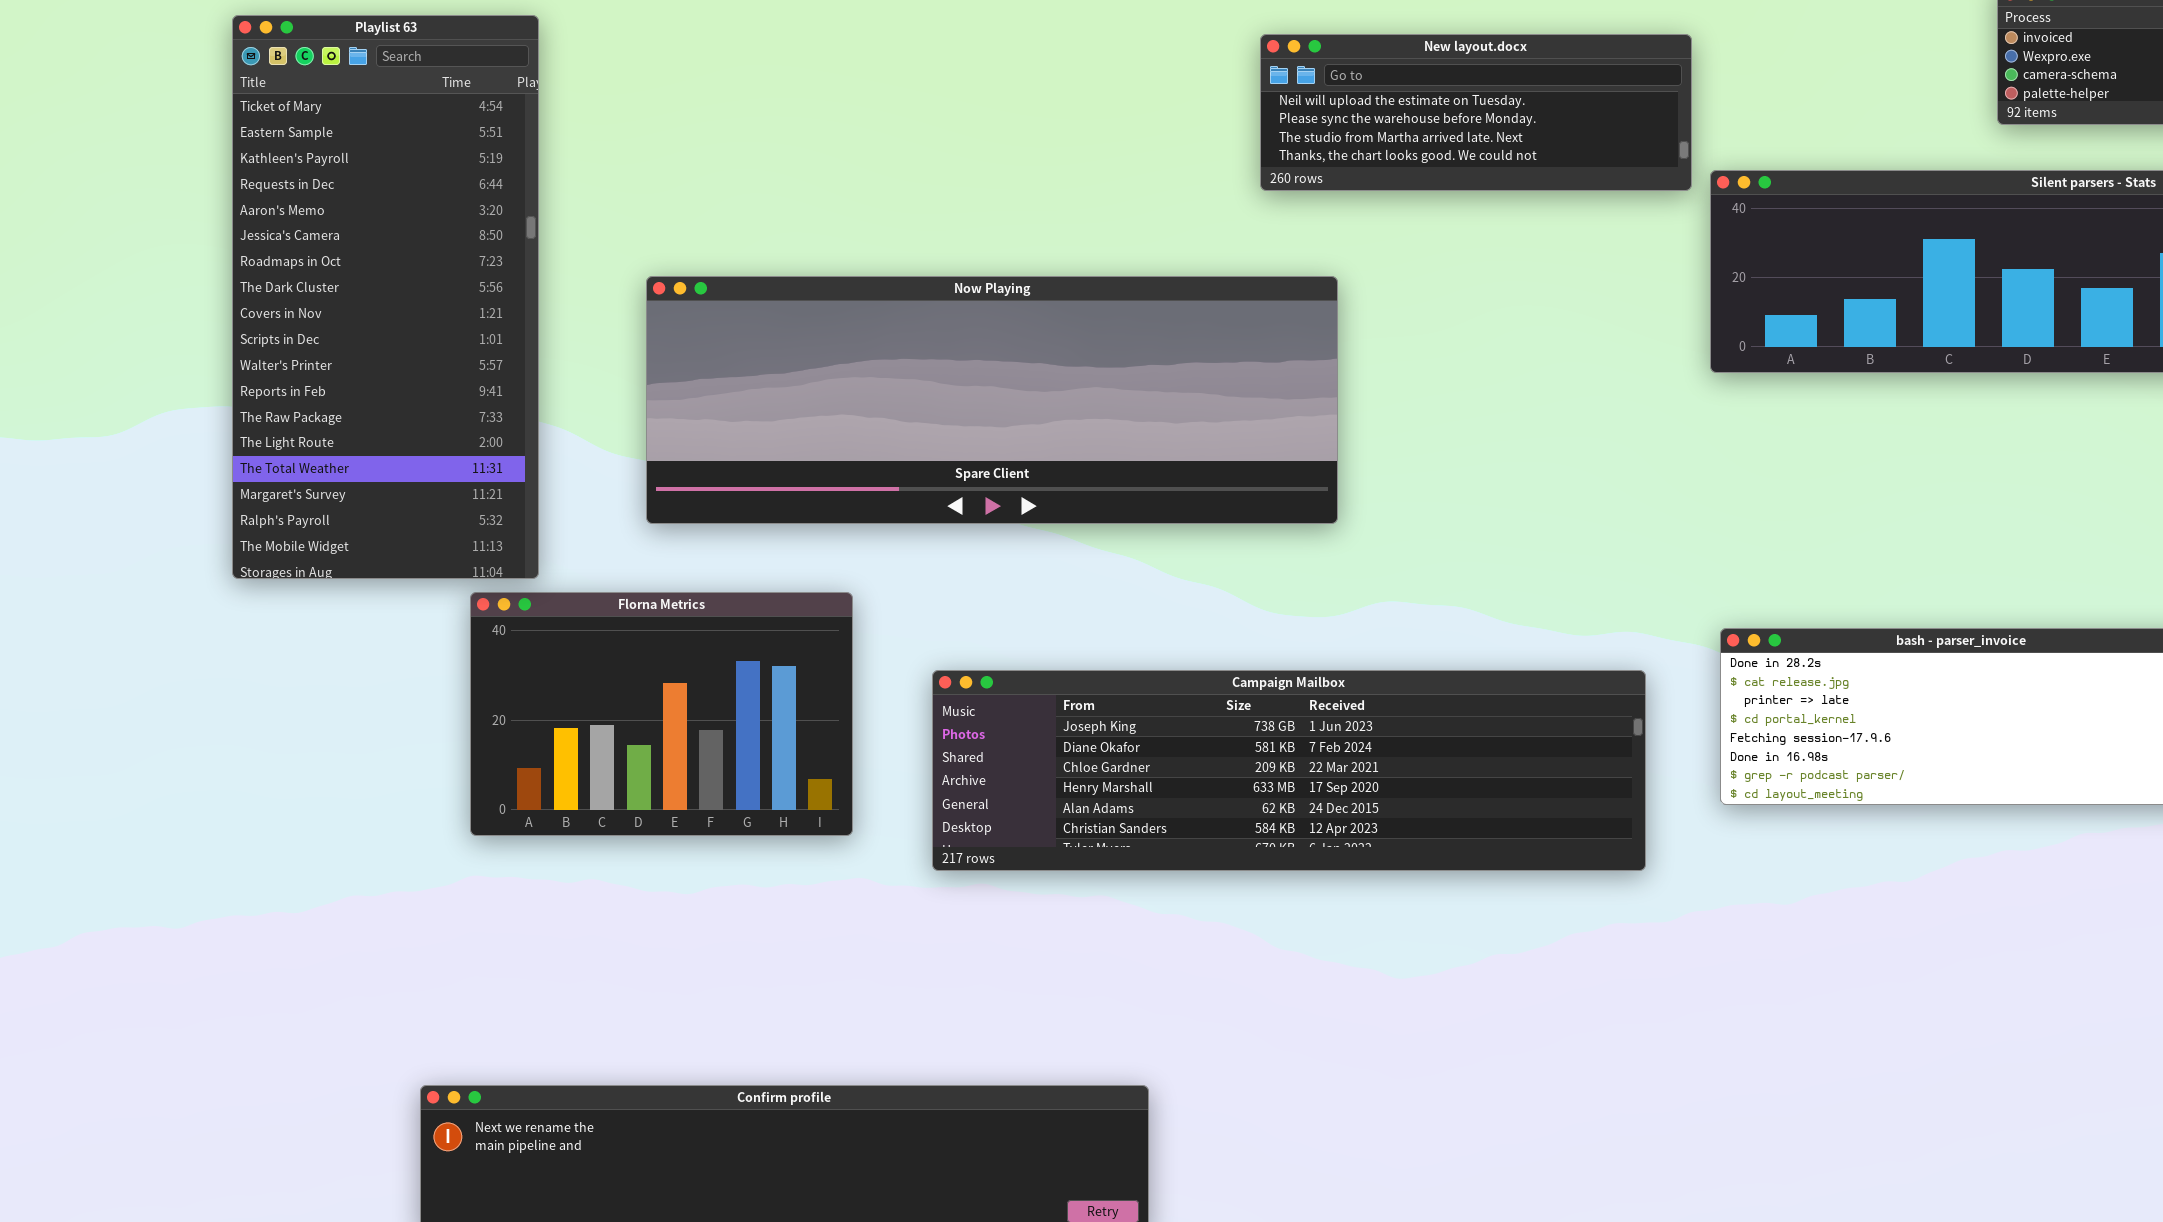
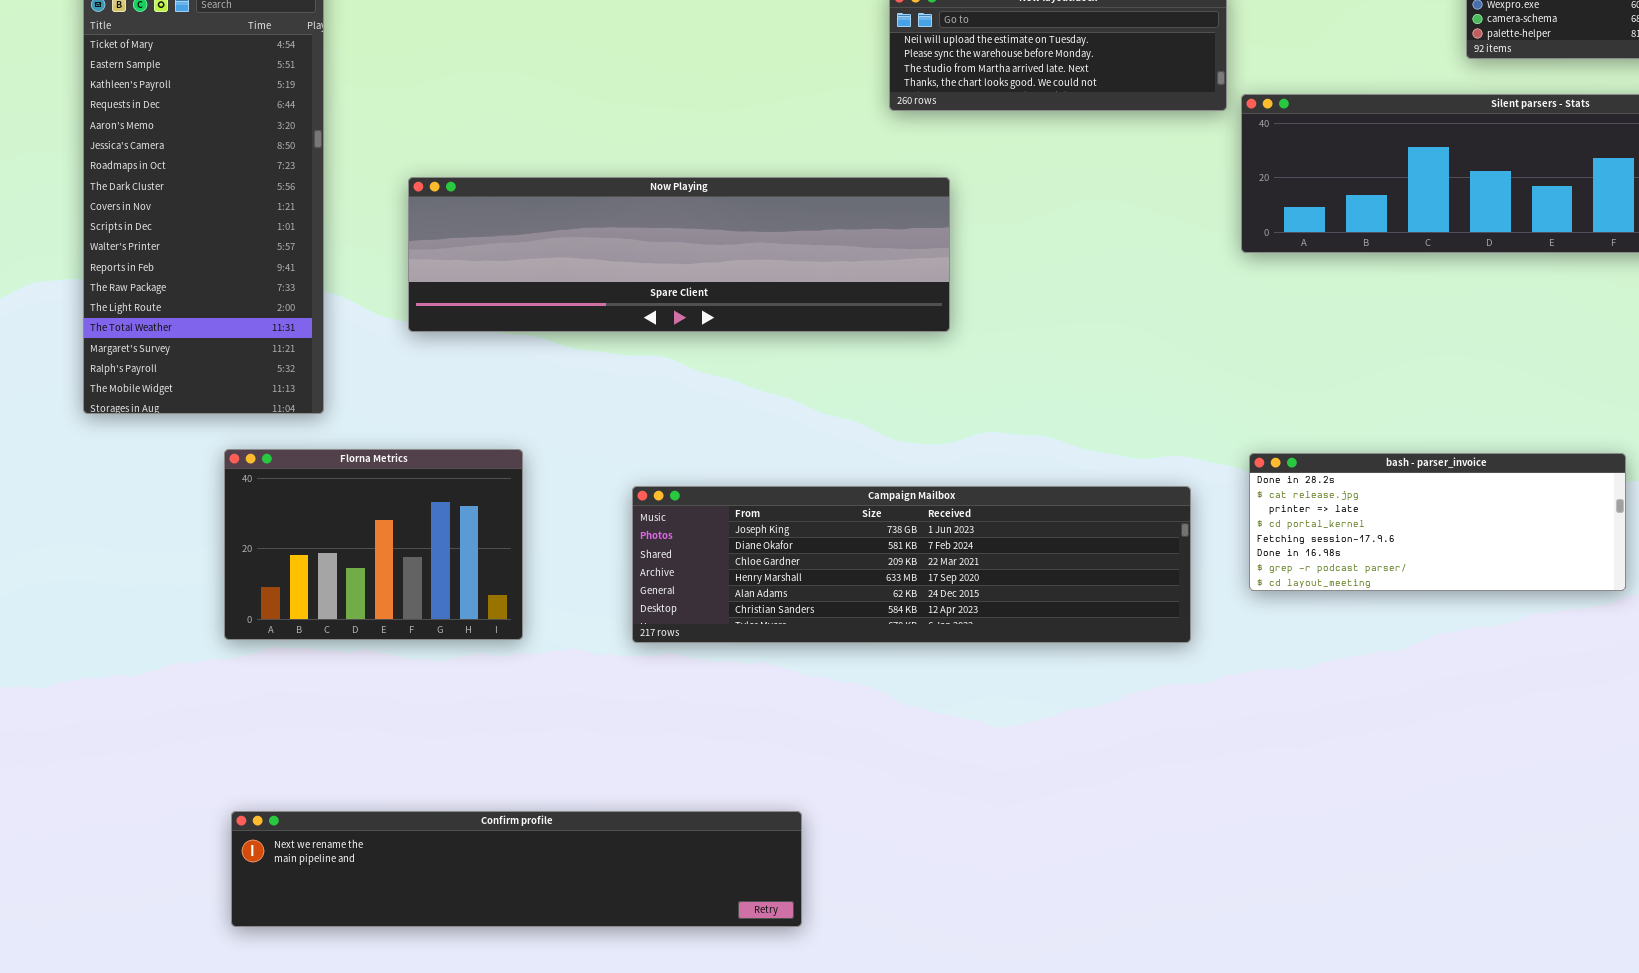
Now Playing: [646,276,1338,524] -> [408,177,950,332], resized
Florna Metrics: [470,592,853,836] -> [224,449,523,640], moved

